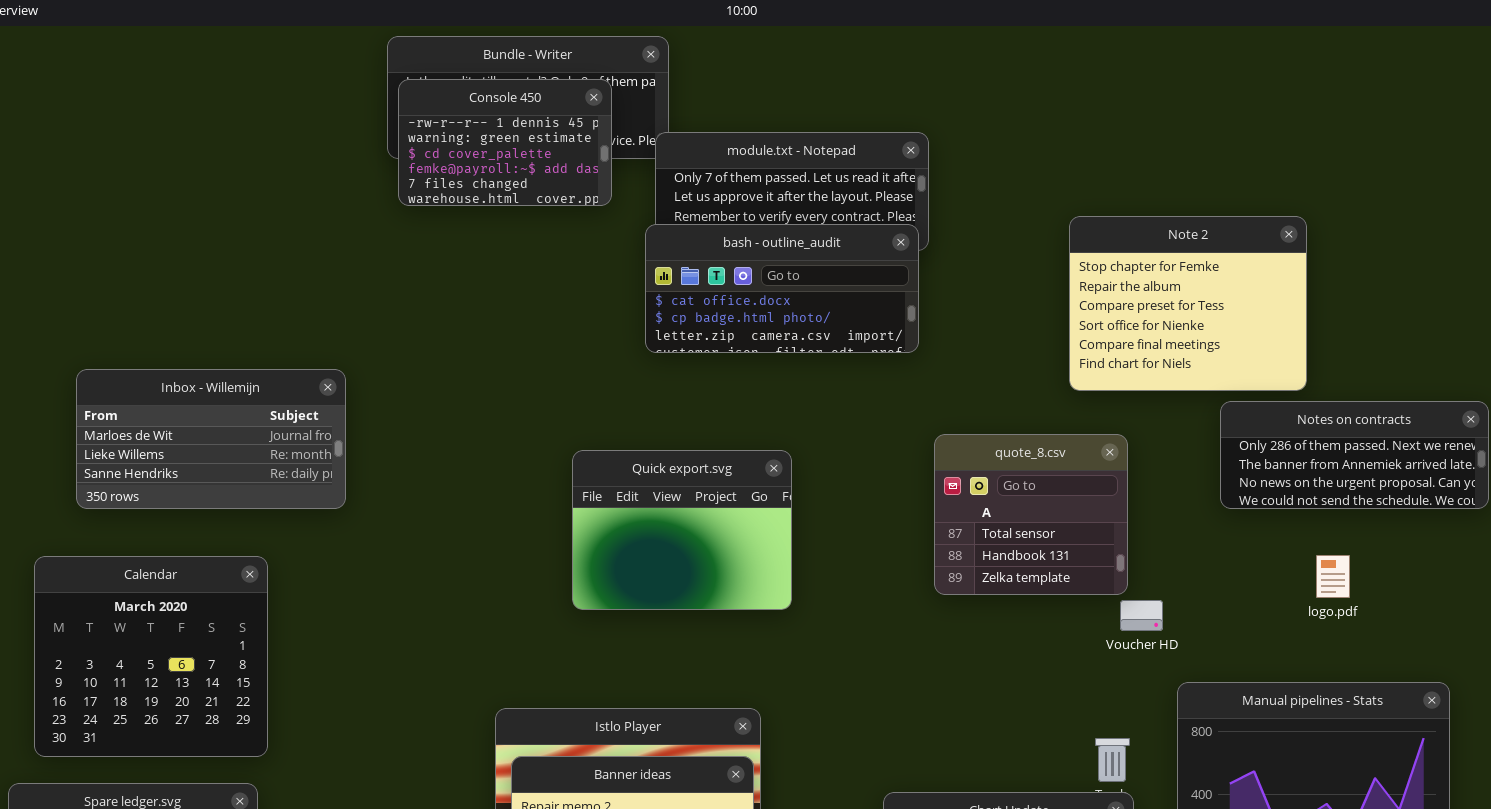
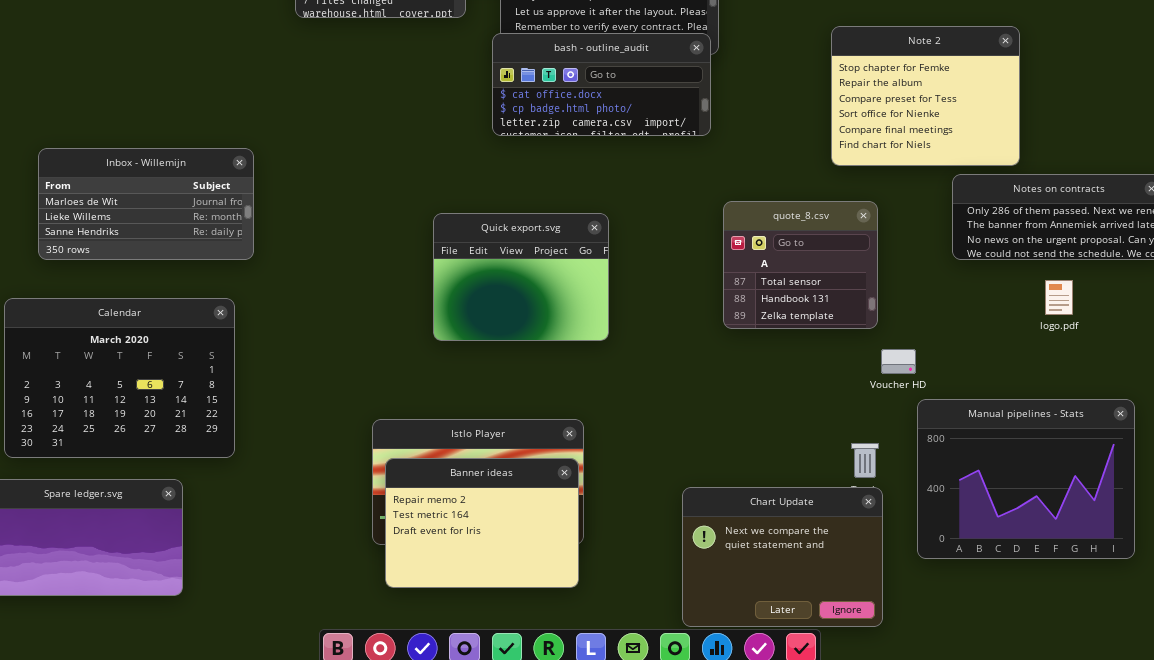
logo.pdf: [1316,555,1350,598] -> [1045,280,1073,315], moved
Calendar: [34,556,268,757] -> [4,298,235,458], resized
Voucher HD: [1120,600,1163,631] -> [881,349,916,374], moved

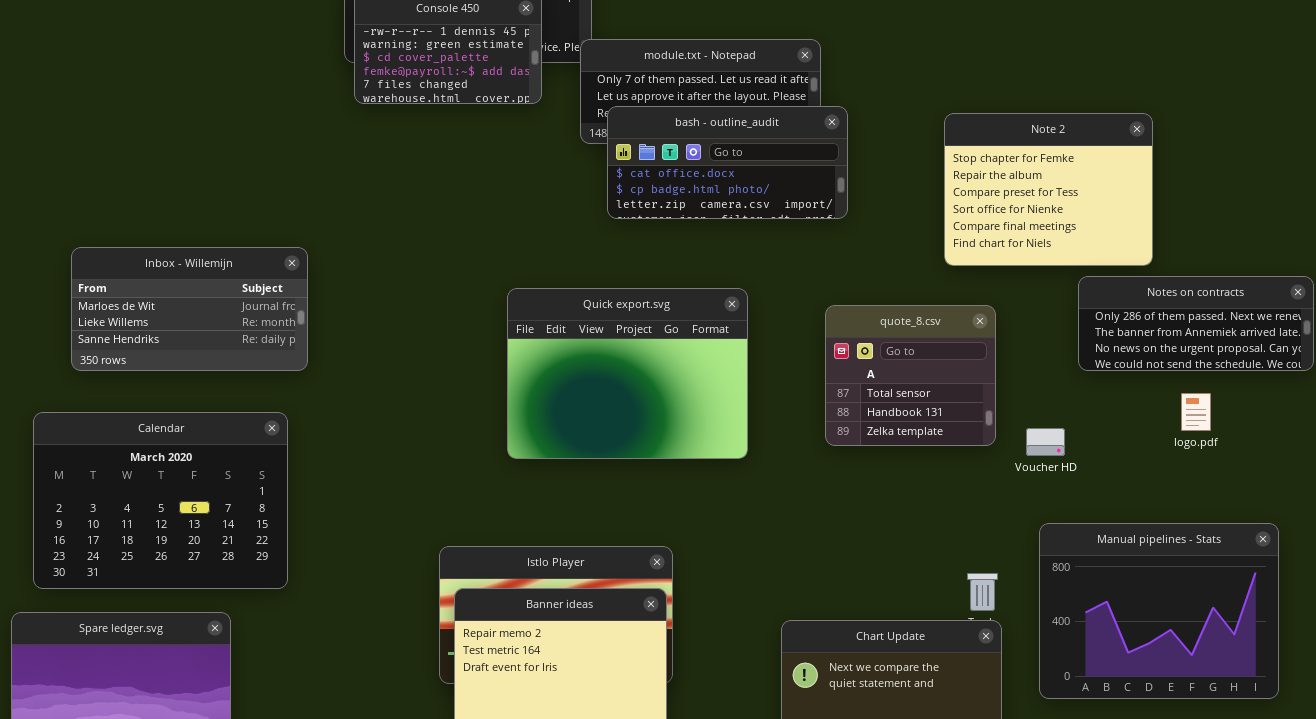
bash - outline_audit: [492,33,711,136] -> [607,106,848,219], moved
Quick export.svg: [433,213,609,341] -> [507,288,748,459], resized
Voucher HD: [881,349,916,374] -> [1026,428,1065,456], moved

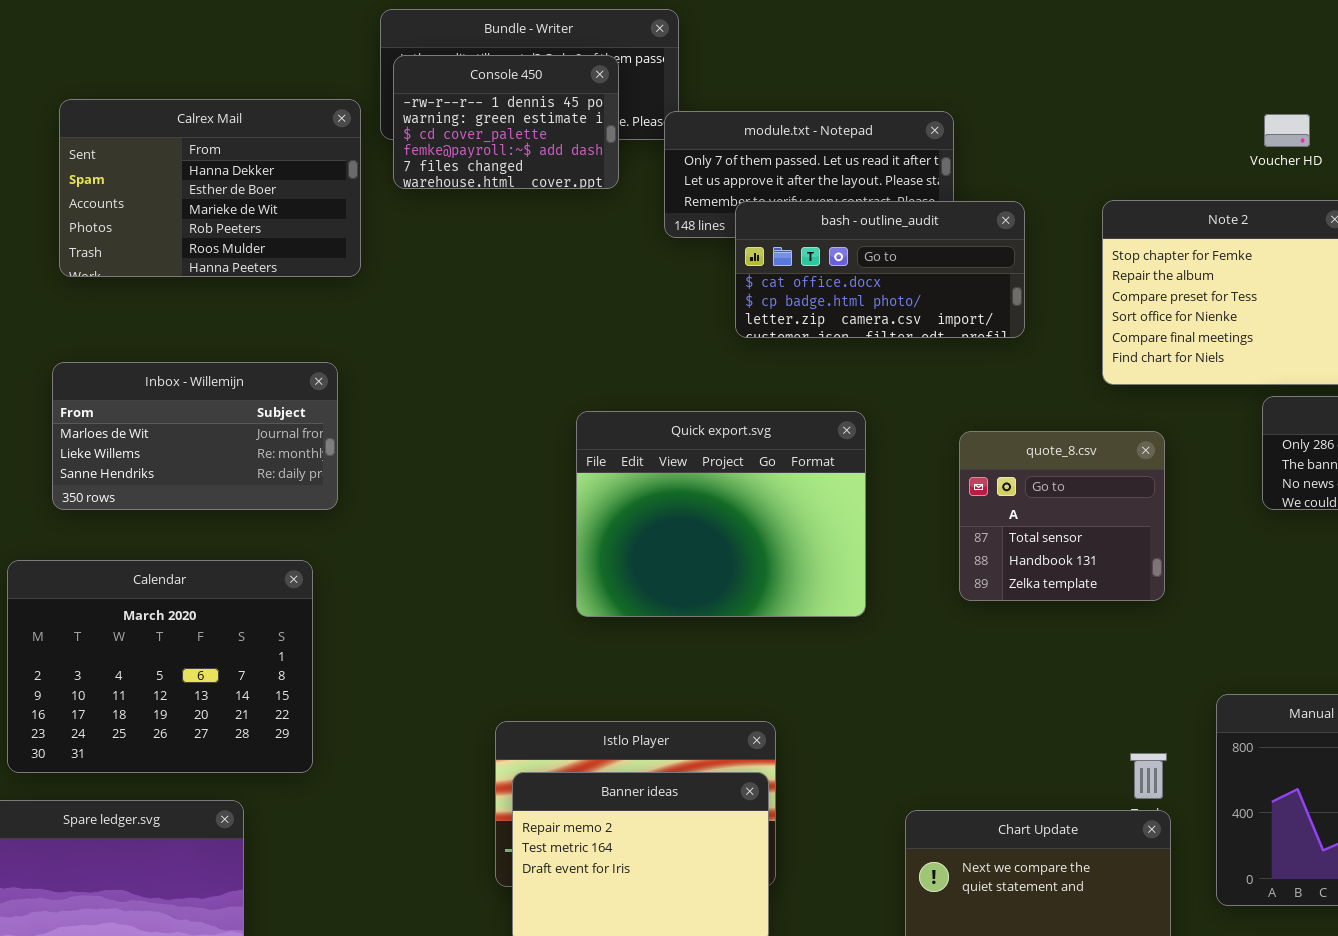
Calrex Mail: none -> [59,99,361,277], opened
bash - outline_audit: [607,106,848,219] -> [735,201,1025,338], moved
Voucher HD: [1026,428,1065,456] -> [1264,114,1310,147], moved

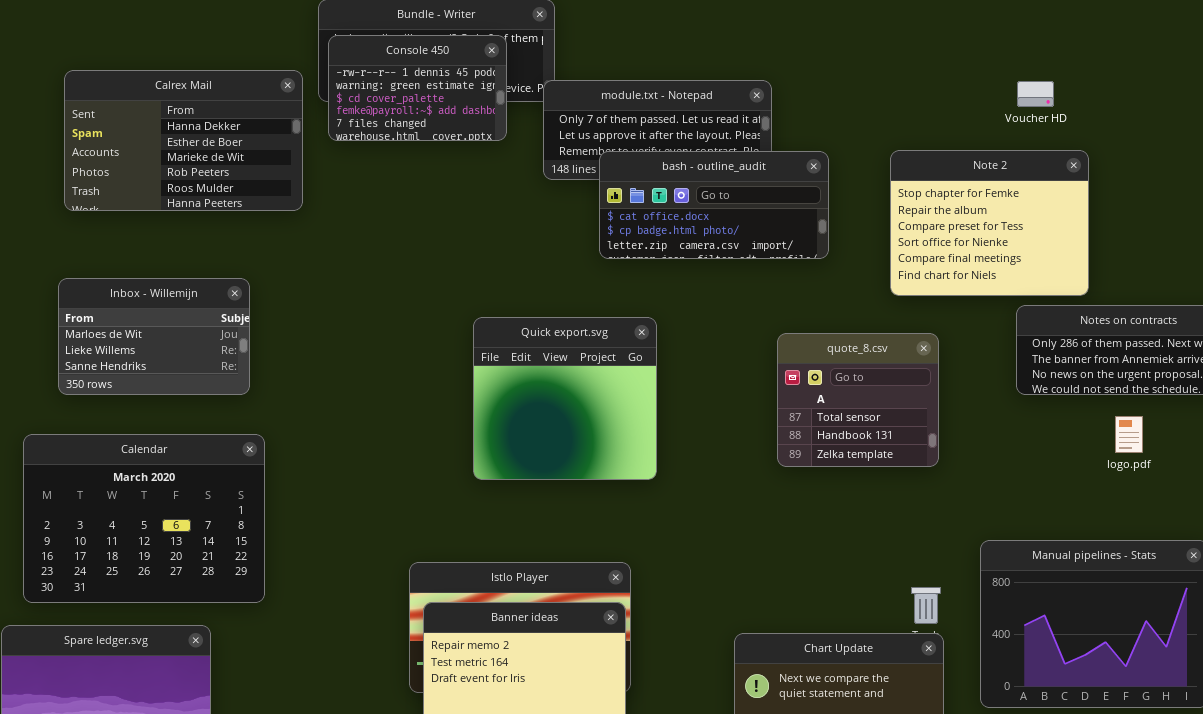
Inbox - Willemijn: [52,362,338,510] -> [58,278,250,395], resized
Quick export.svg: [576,411,866,617] -> [473,317,657,480], resized

